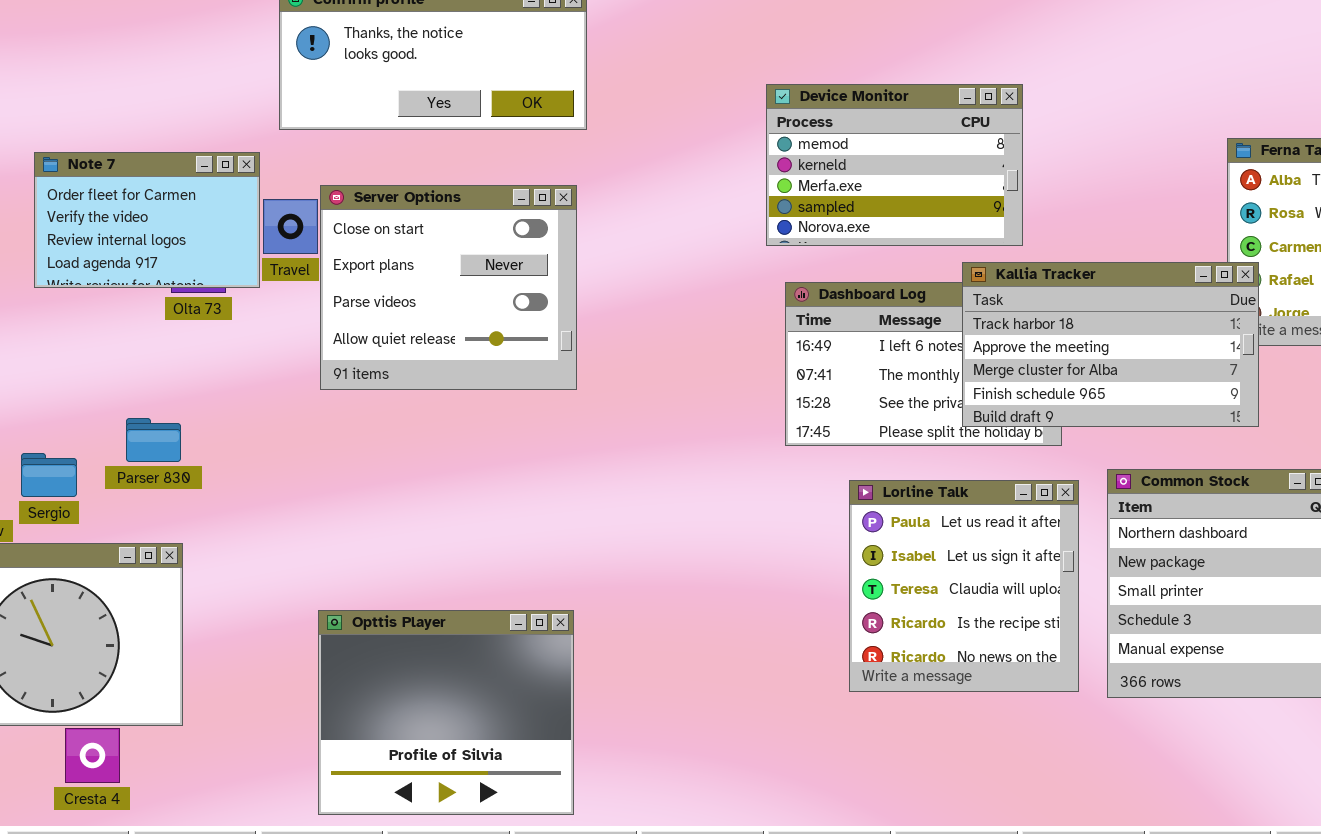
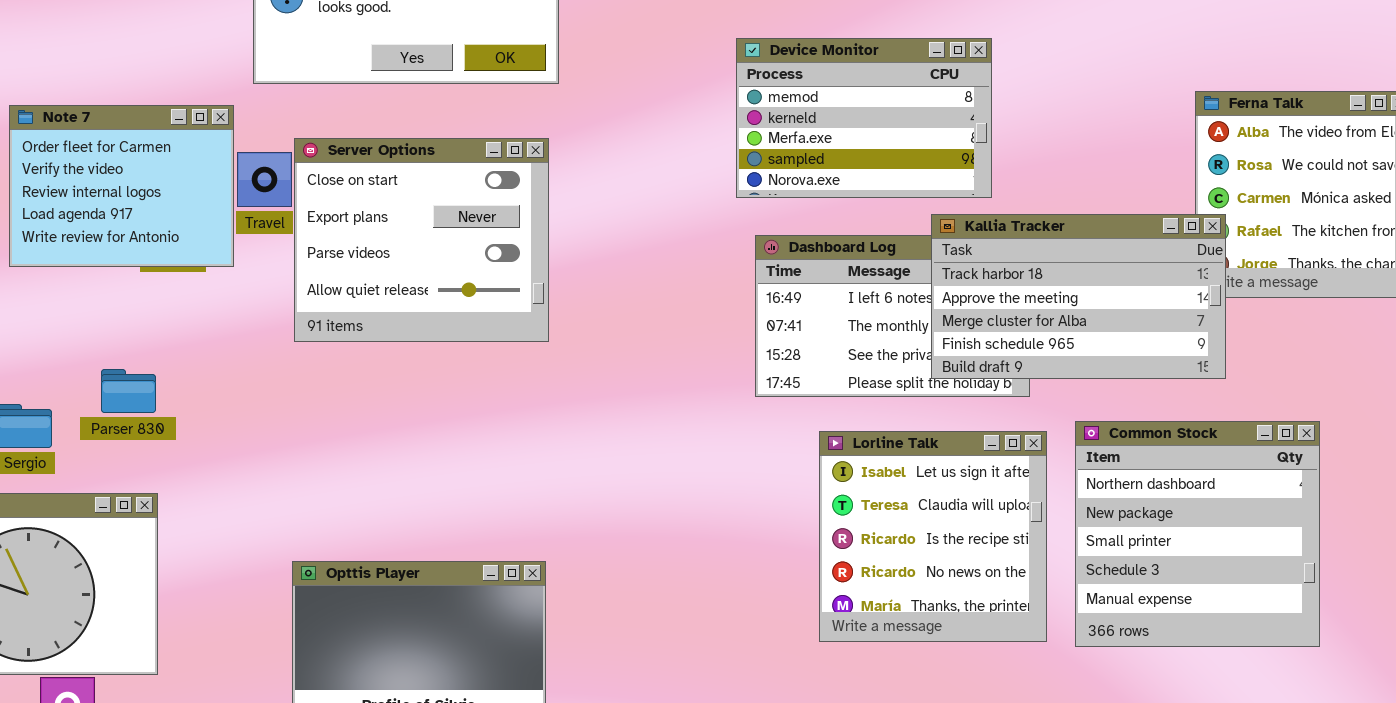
Note 7: [34,152,260,288] -> [9,105,234,267], resized
Lorline Talk: [849,480,1079,692] -> [819,431,1047,642], scrolled down 1 row

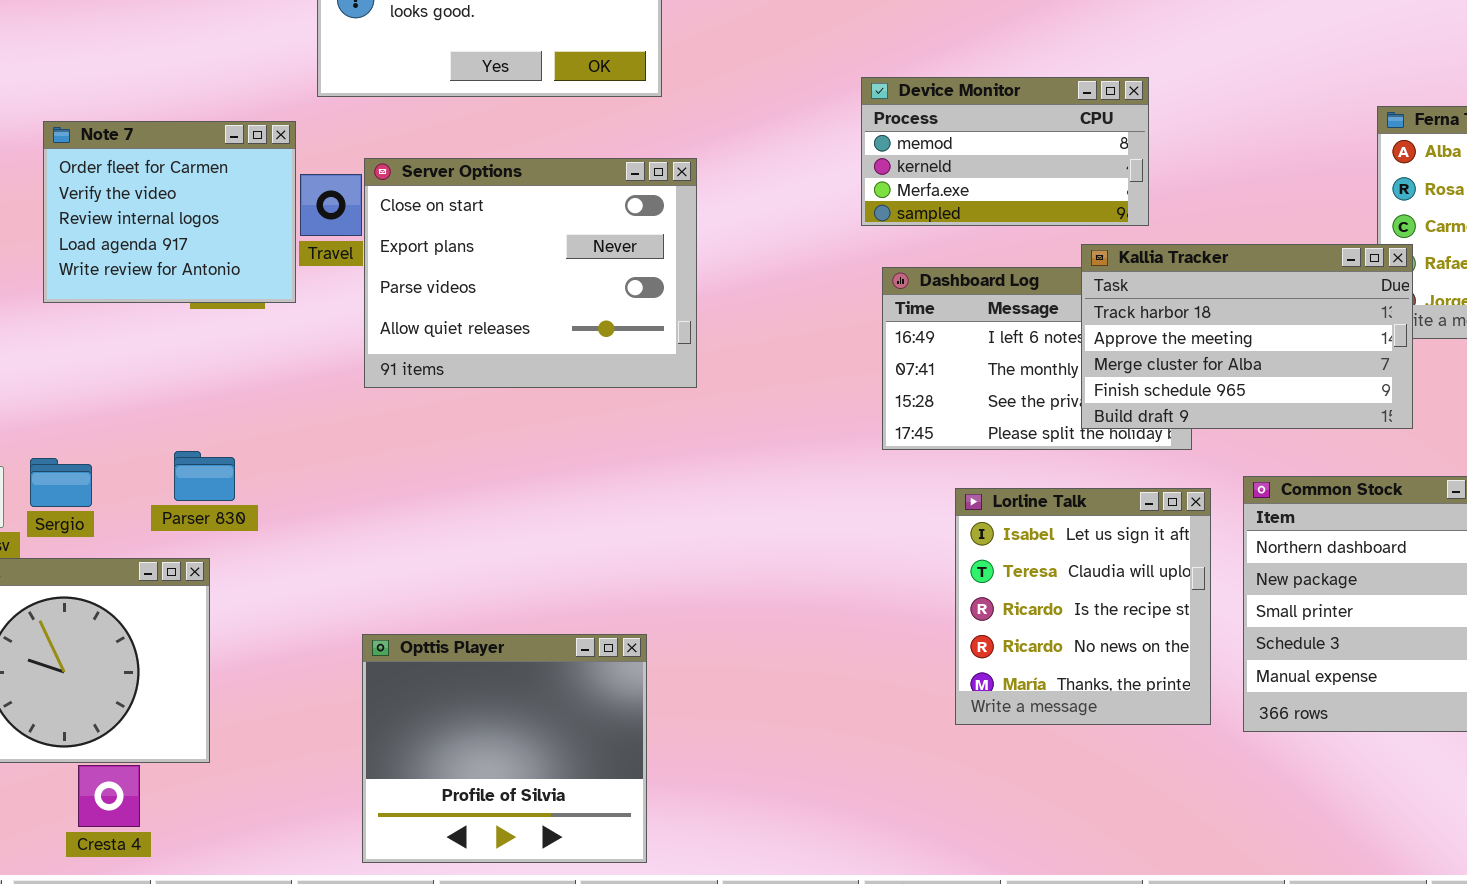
Device Monitor: [736,38,992,198] -> [861,77,1149,226], resized
Server Options: [294,138,549,342] -> [364,158,697,388], resized
Parser 830: [101,369,156,413] -> [174,451,235,501], moved

